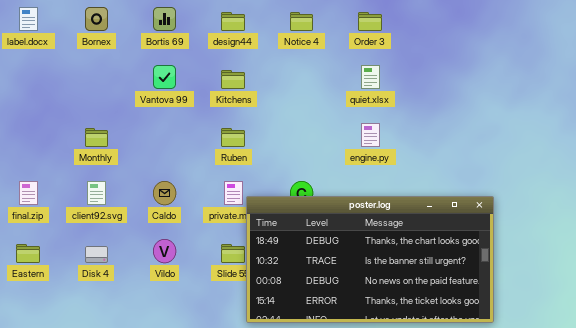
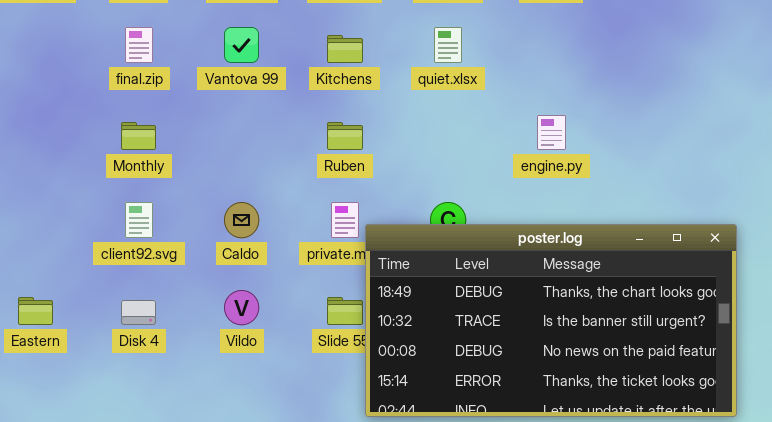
quiet.xlsx: [361,65,380,89] -> [434,27,462,63], moved
final.zip: [19,181,38,205] -> [125,27,153,63], moved

